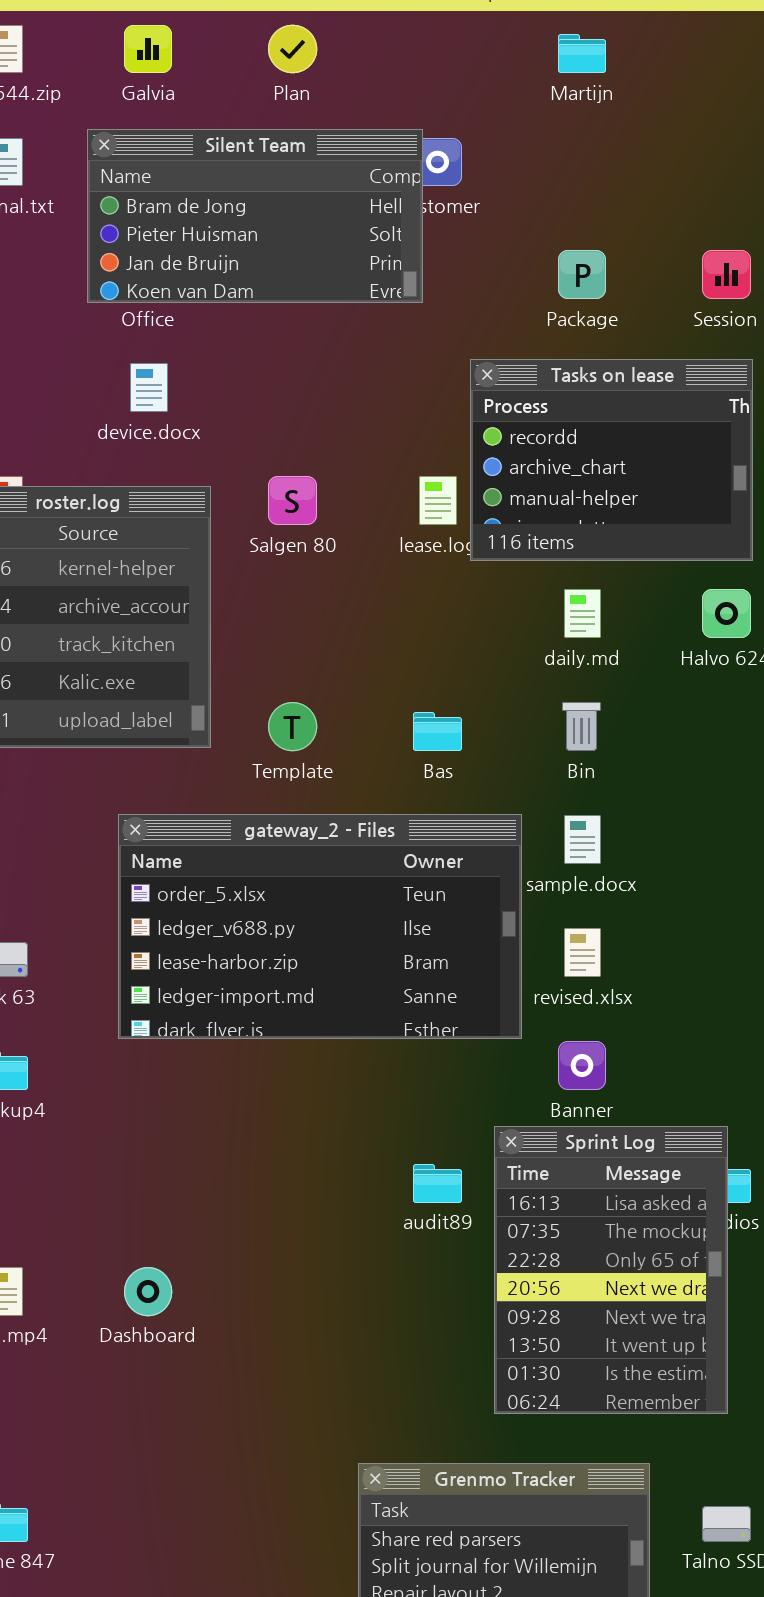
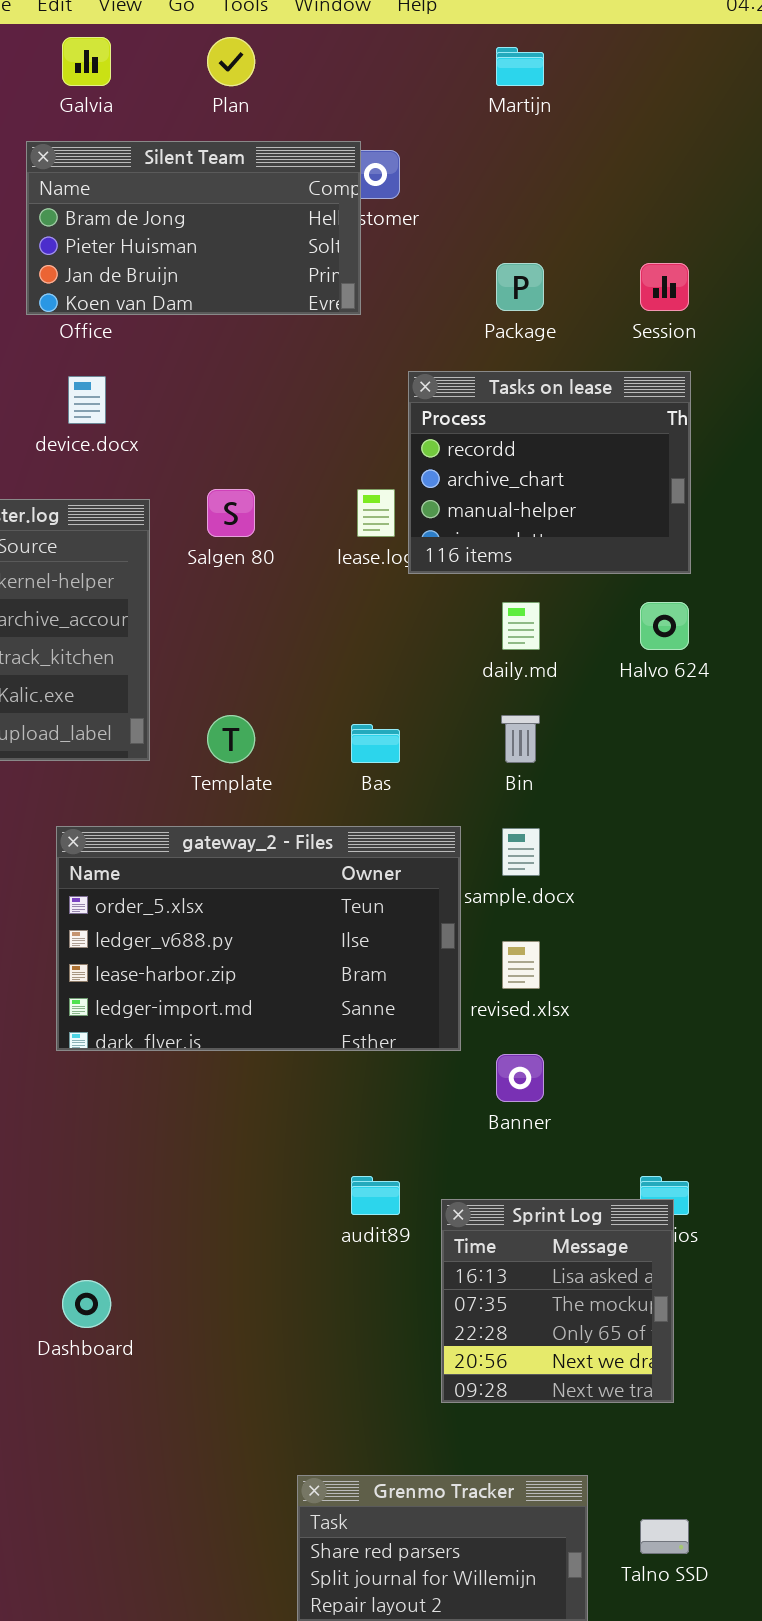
Sprint Log: [494,1126,728,1414] -> [441,1199,674,1403], moved, resized

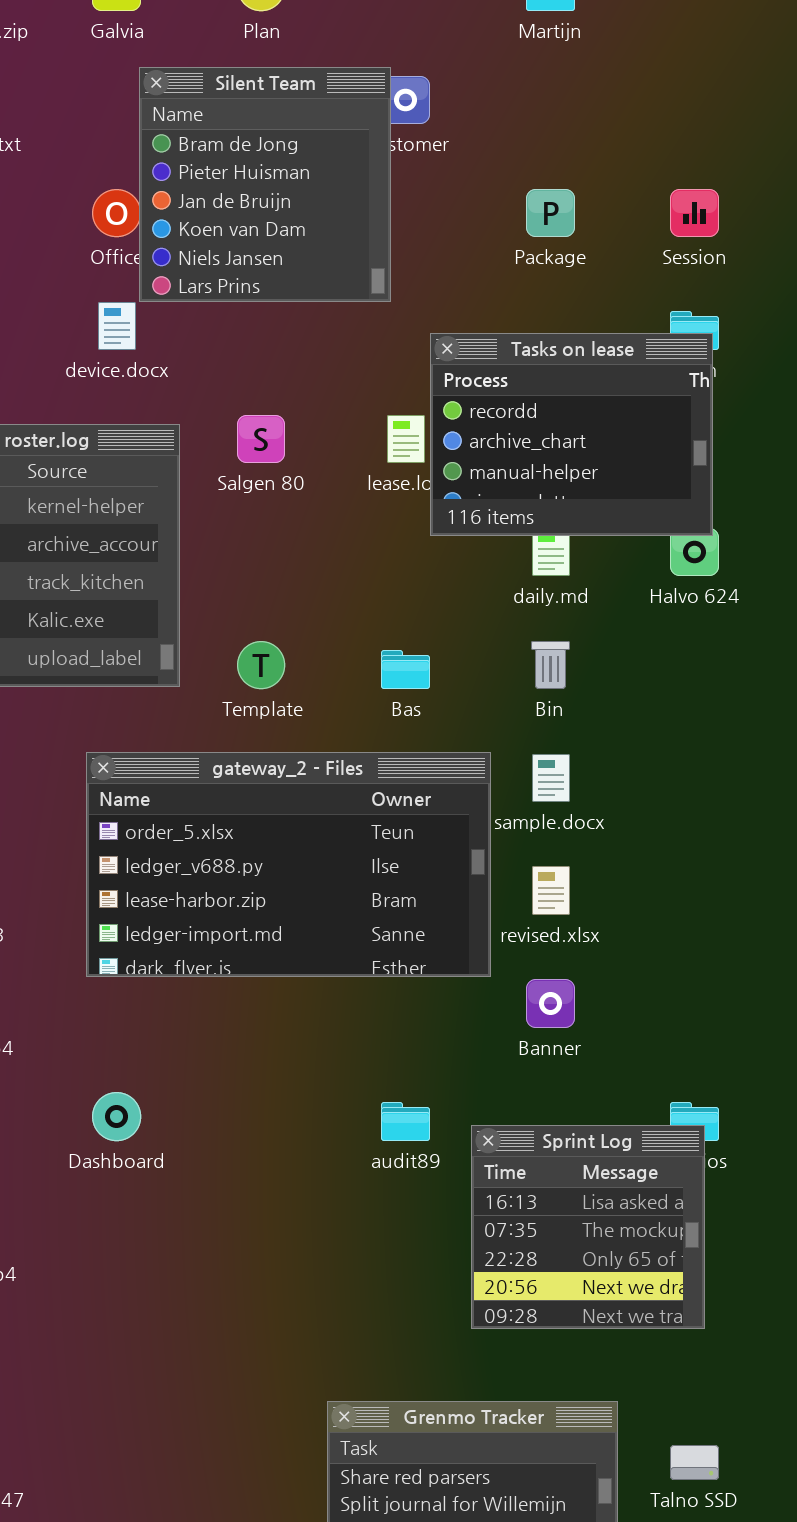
Silent Team: [26,141,361,315] -> [139,67,391,302], resized
Tasks on lease: [408,371,691,574] -> [430,333,713,536], moved
Dashboard: [62,1280,111,1328] -> [92,1092,141,1141], moved

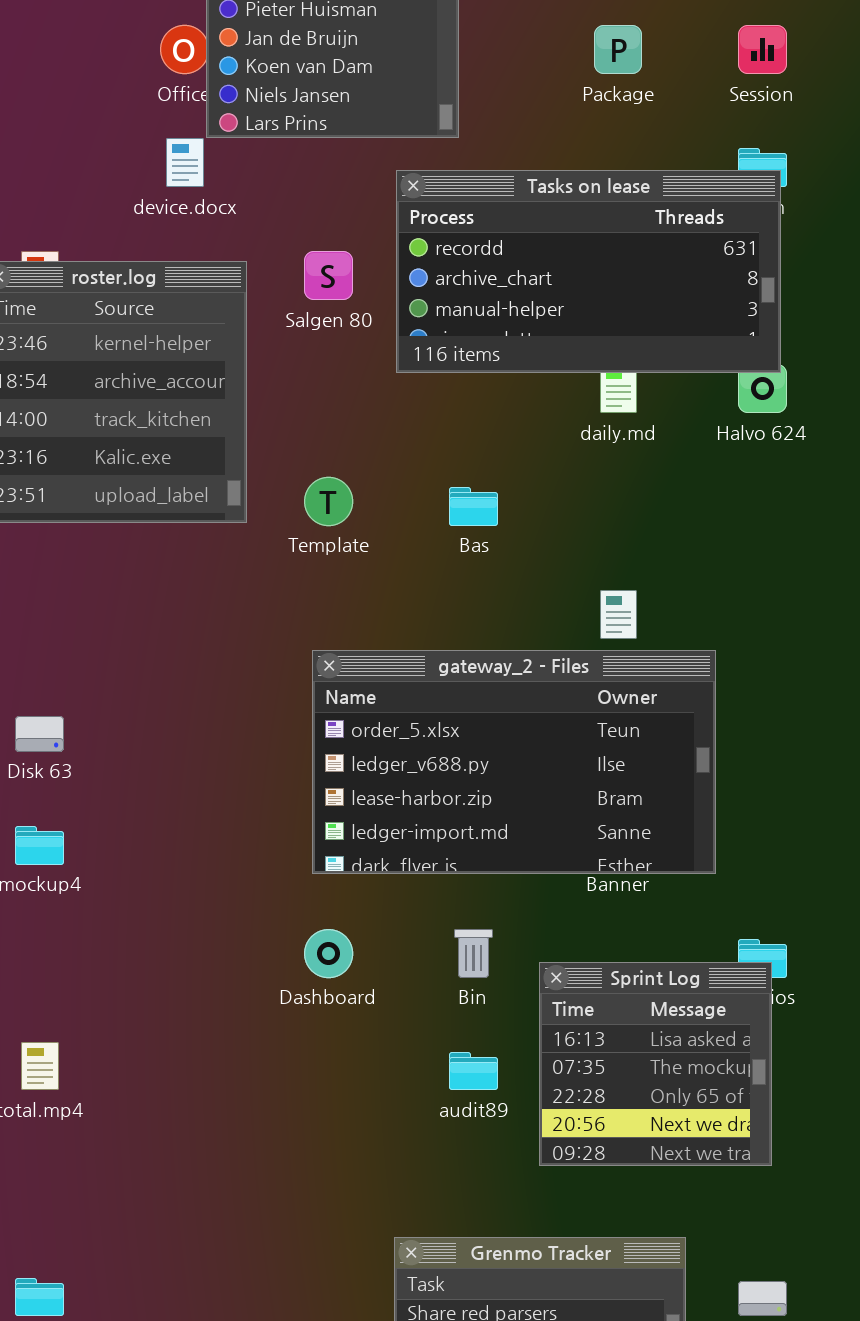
Tasks on lease: [430,333,713,536] -> [396,170,781,373], resized
Bin: [531,641,570,689] -> [454,929,493,978], moved
gateway_2 - Files: [86,752,491,977] -> [312,650,716,874], moved
Dashboard: [92,1092,141,1141] -> [304,929,353,978], moved
audit89: [381,1102,430,1141] -> [449,1052,498,1090], moved

